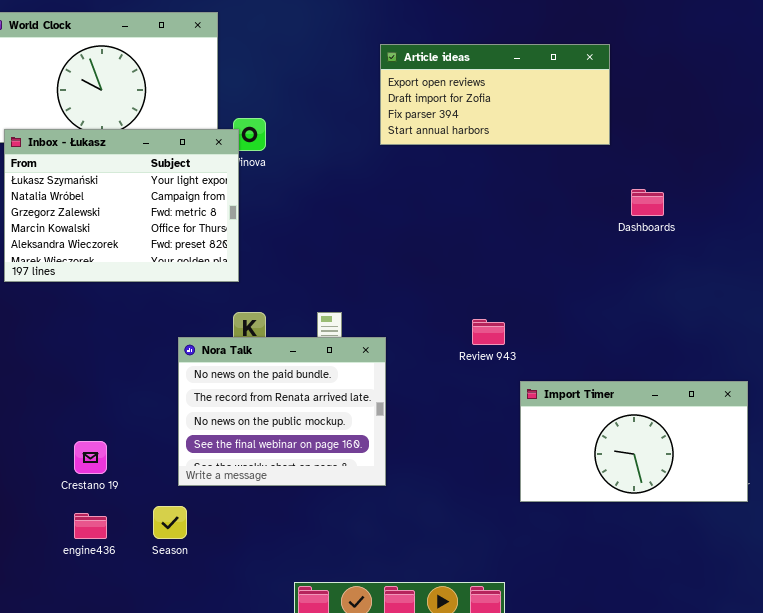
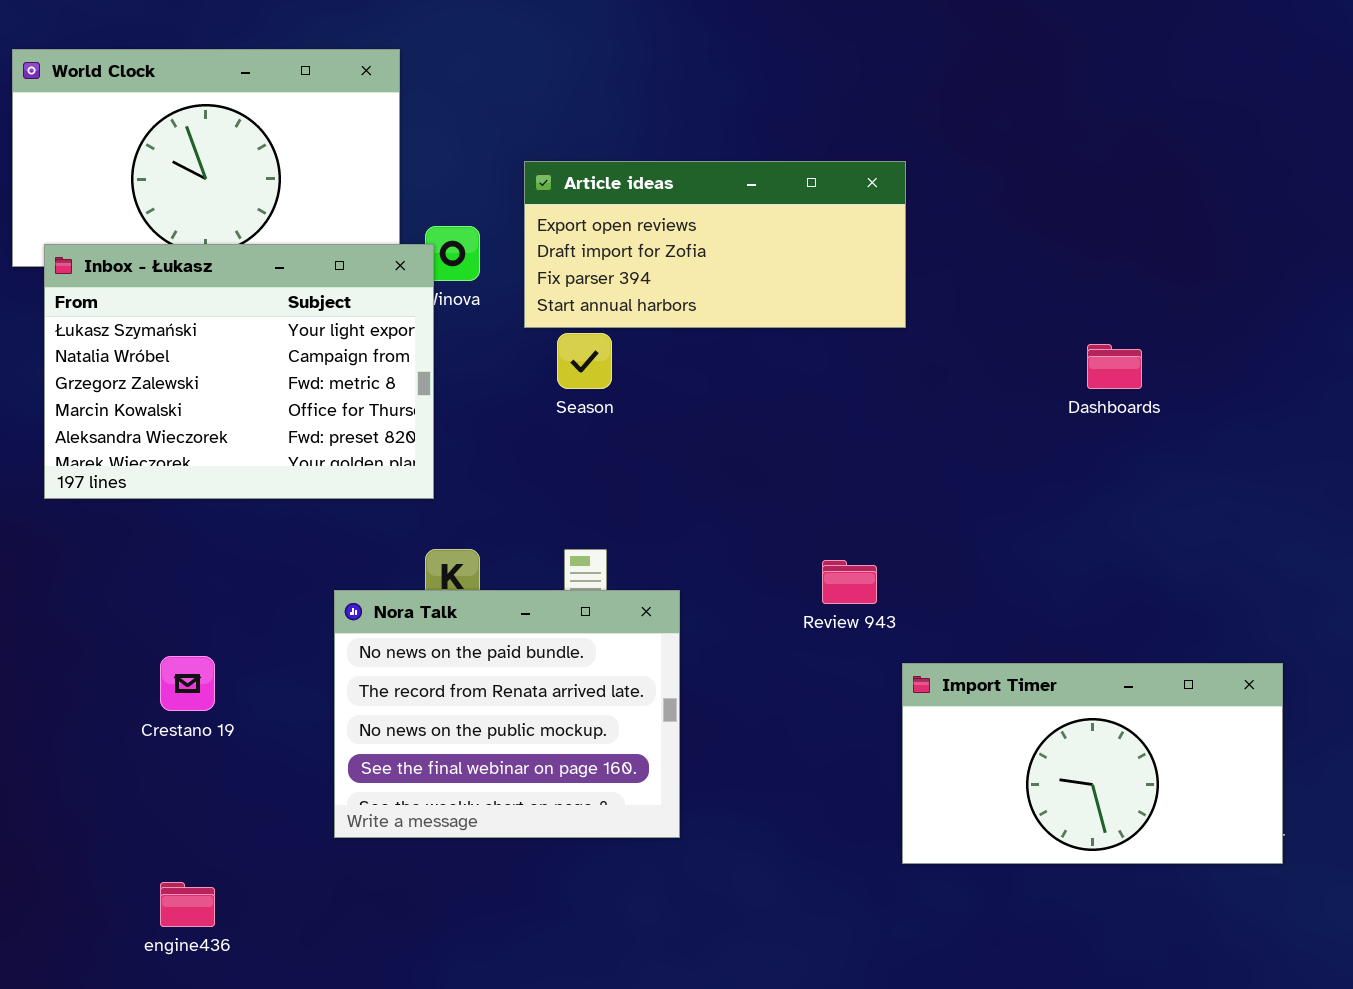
Article ideas: [380,44,610,145] -> [524,161,906,328], moved
Crestano 19: [74,441,107,474] -> [160,656,215,711], moved
Season: [153,506,187,539] -> [557,333,612,389], moved

